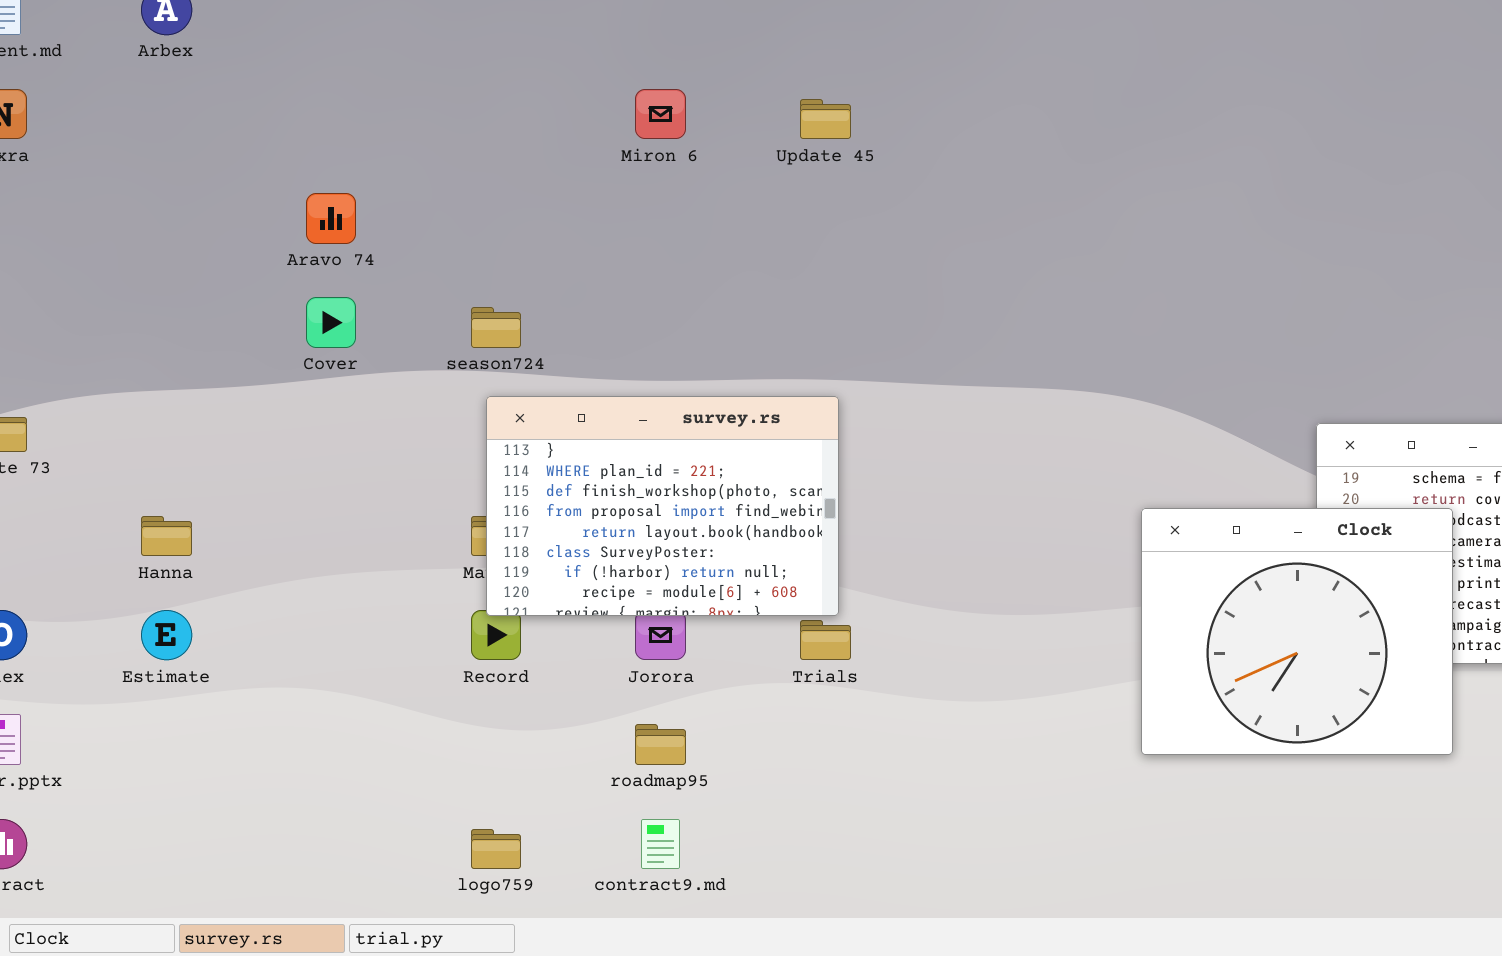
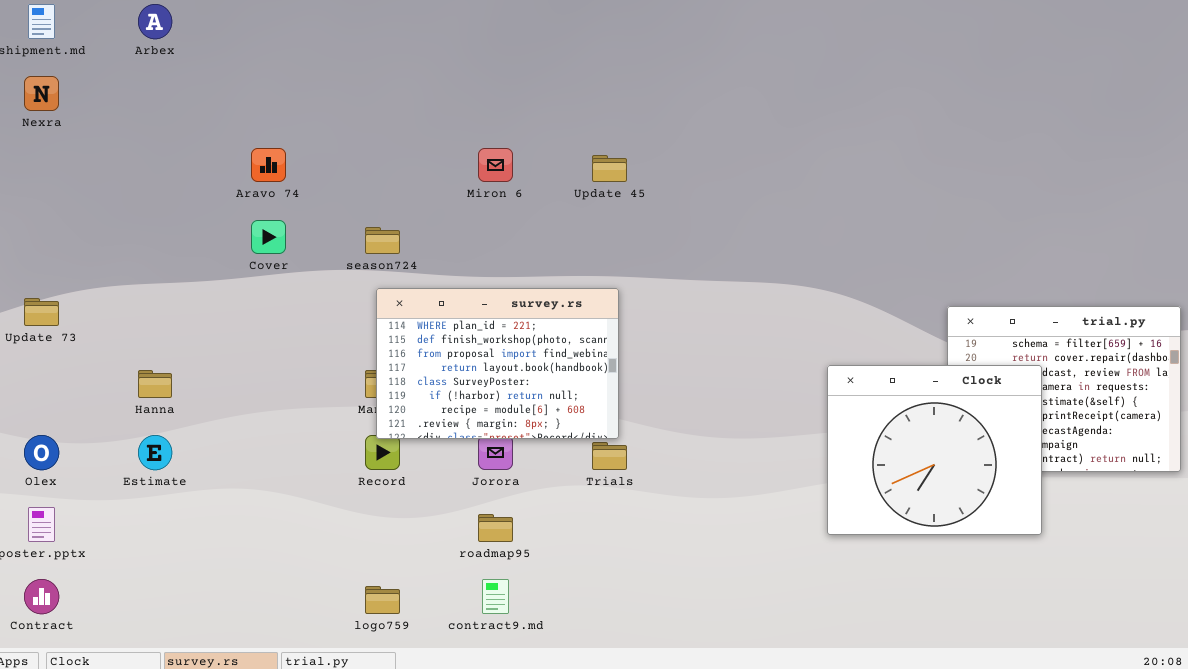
Miron 6: [635,89,686,139] -> [478,148,513,182], moved
Update 45: [800,99,851,139] -> [592,155,627,182], moved
survey.rs: [486,396,839,616] -> [376,288,619,439], scrolled down 1 row

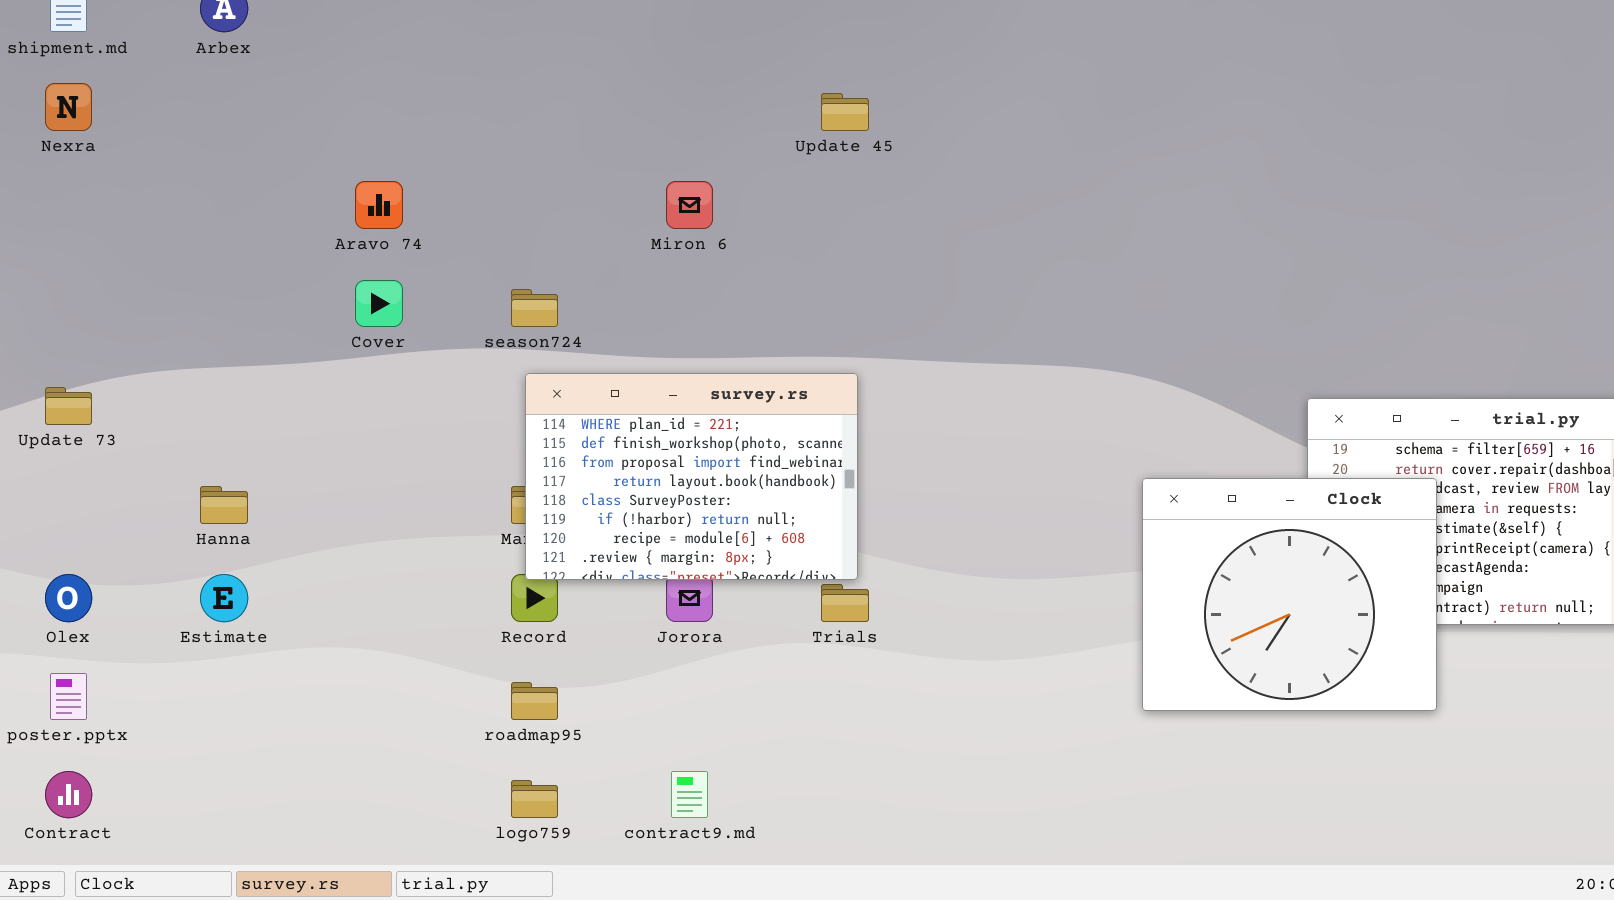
Update 45: [592,155,627,182] -> [821,93,869,131], moved
roadmap95: [478,514,513,542] -> [511,682,558,720], moved

